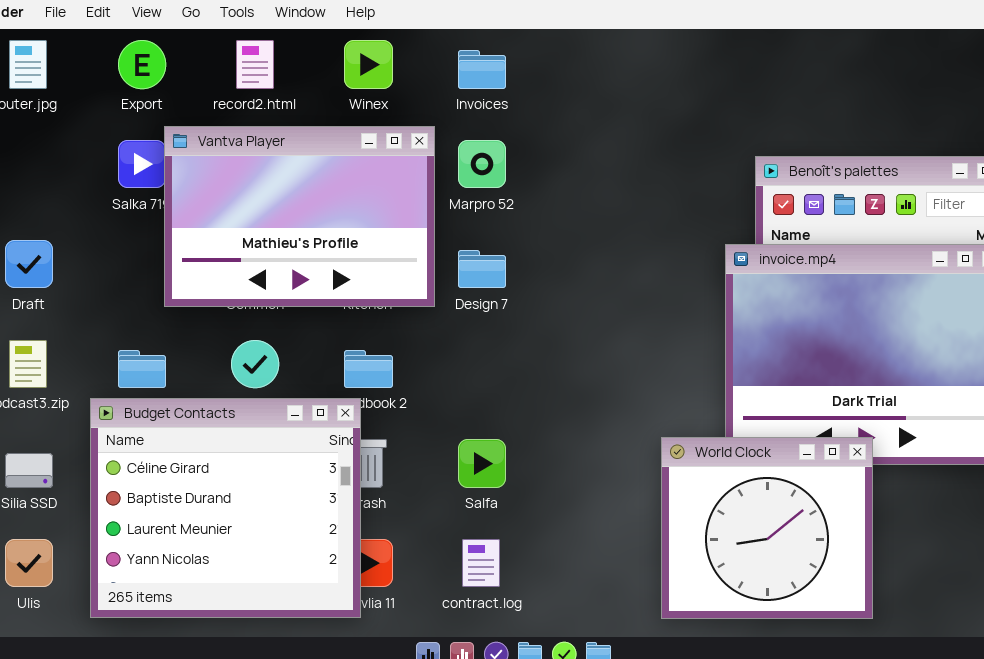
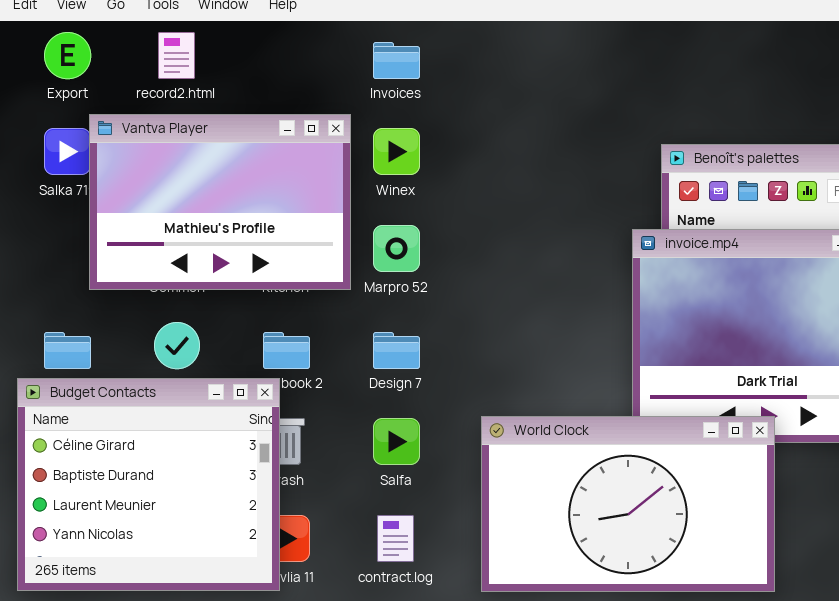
Winex: [344,40,393,89] -> [373,128,420,175], moved
Marpro 52: [458,140,506,188] -> [373,225,420,272], moved
Design 7: [458,250,506,288] -> [373,332,420,369], moved
World Clock: [661,437,873,619] -> [481,416,775,592], resized

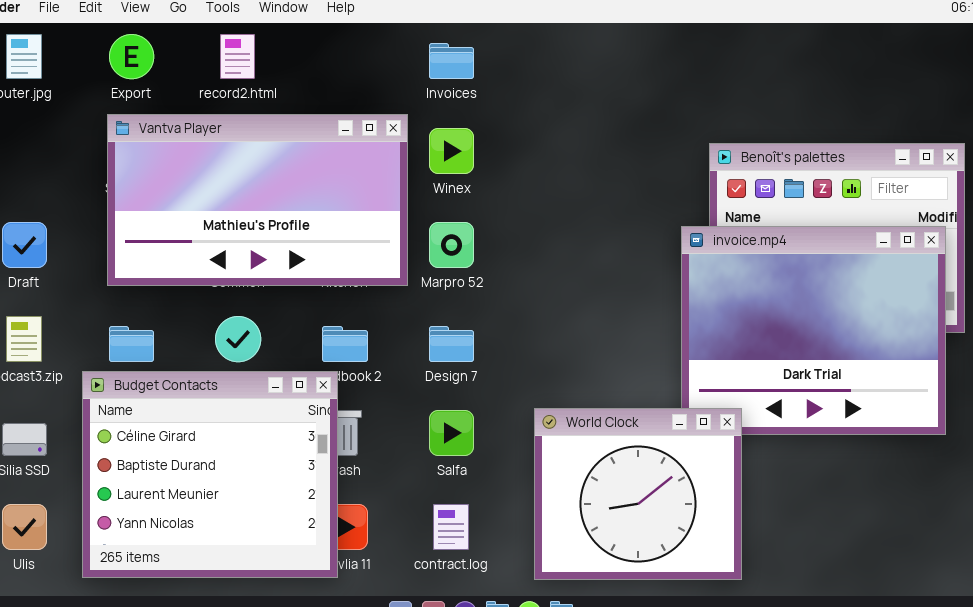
Vantva Player: [89,114,351,290] -> [107,114,408,286], resized
World Clock: [481,416,775,592] -> [534,408,742,580], resized

